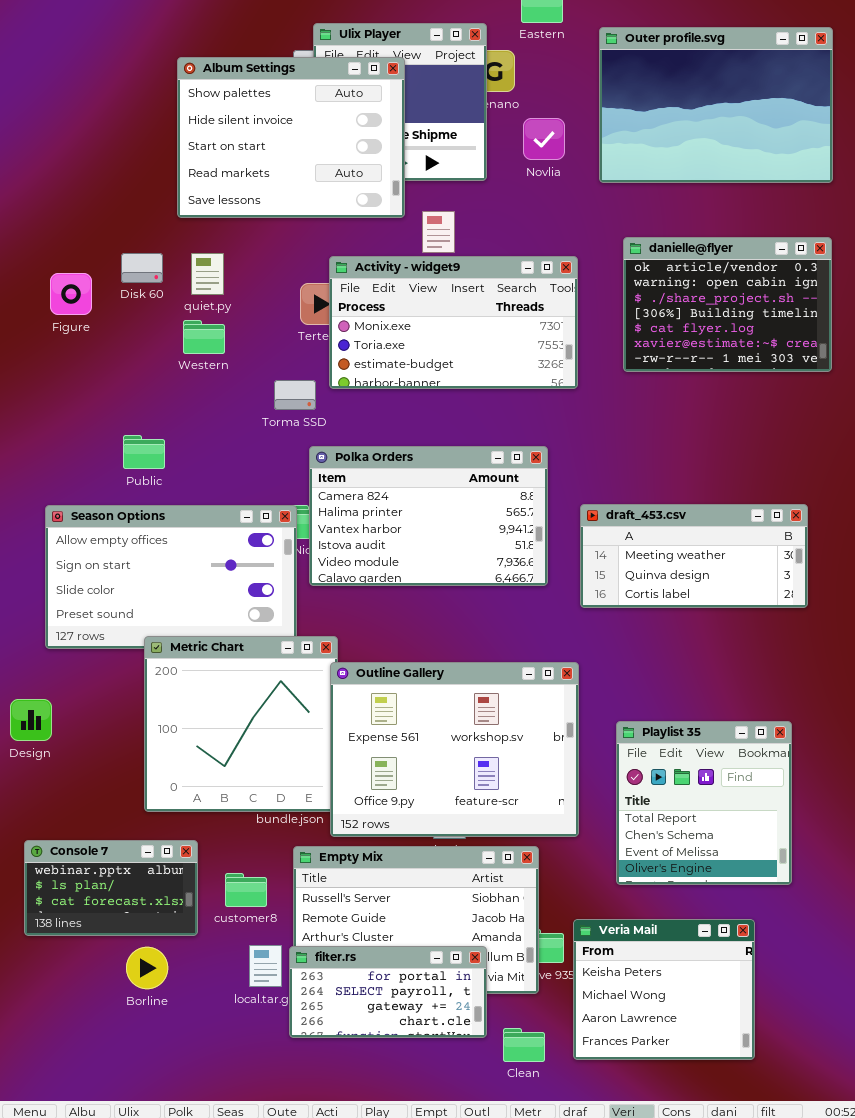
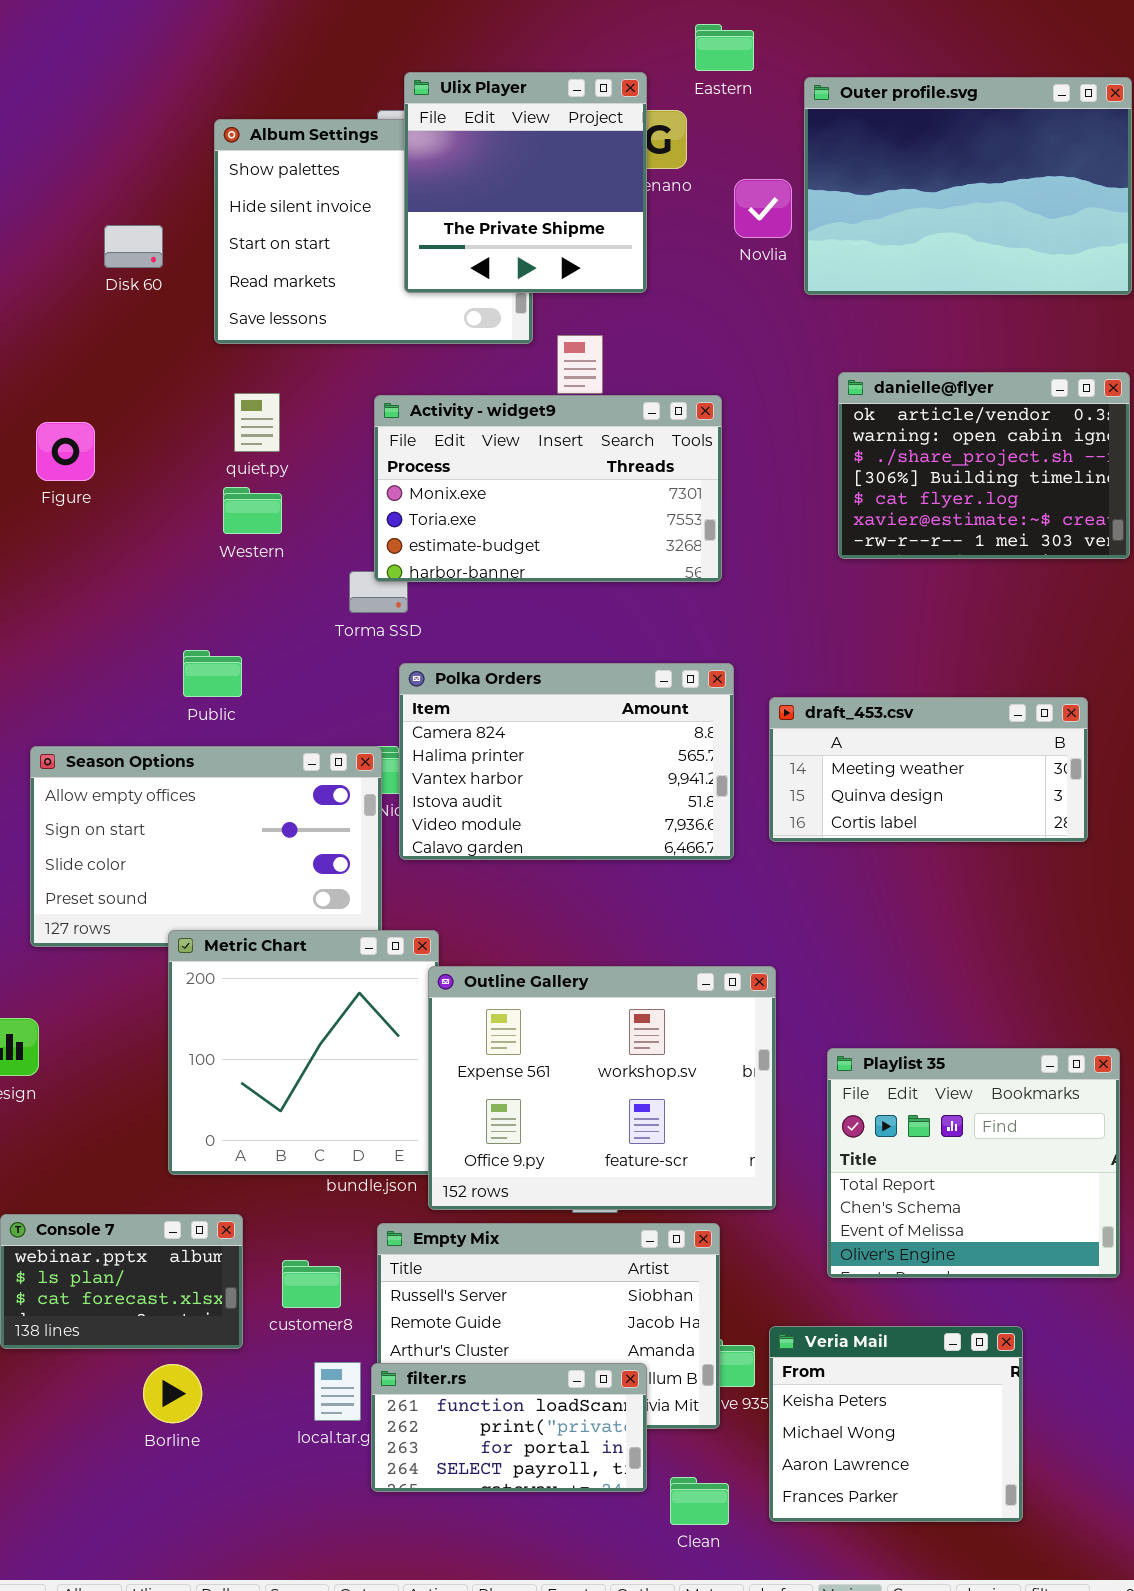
Ulix Player: [313,23,487,181] -> [404,72,647,293], raised
Novlia: [523,118,565,160] -> [734,179,792,238], moved
Disk 60: [121,253,163,283] -> [104,225,163,268], moved
Activity - widget9: [329,256,578,389] -> [374,395,722,582], moved
Public: [123,435,165,469] -> [183,650,242,697], moved
draft_453.csv: [580,504,808,608] -> [769,697,1088,842], moved
Playlist 35: [616,721,792,885] -> [827,1048,1120,1278], resized
filter.rs: [289,946,487,1038] -> [371,1363,647,1492], scrolled up 2 rows

